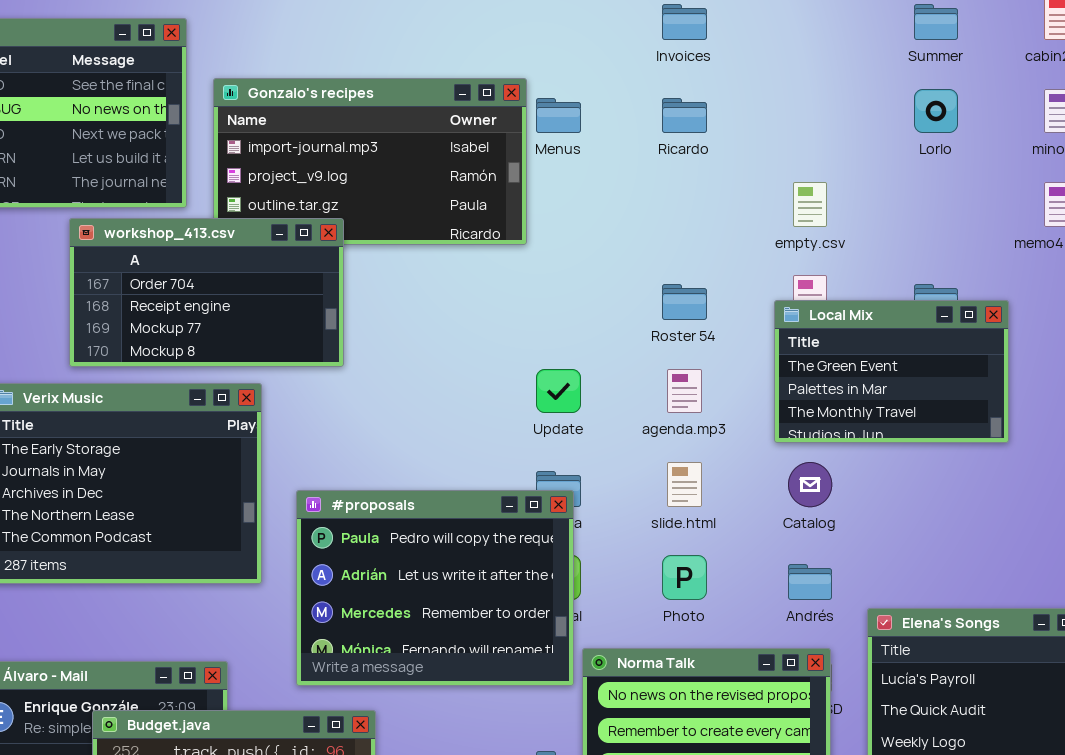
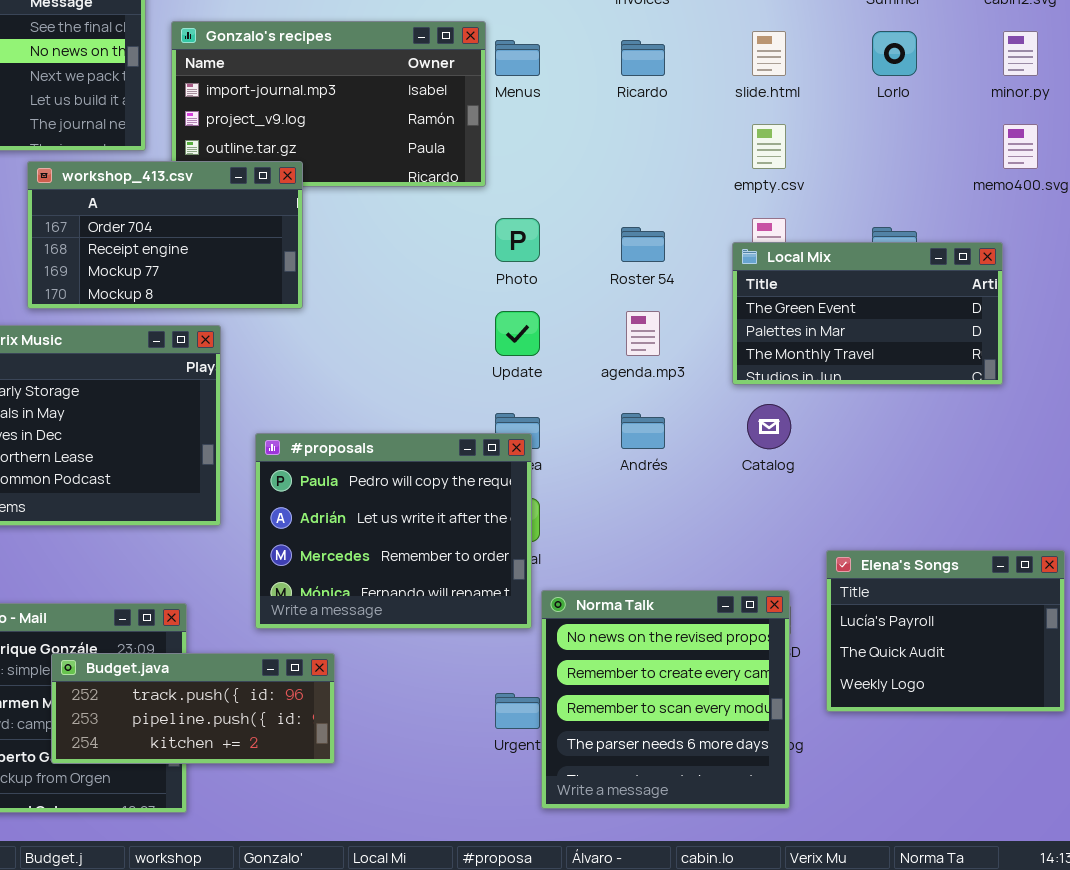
Local Mix: [774,300,1009,443] -> [732,242,1003,385], resized
slide.html: [667,462,702,507] -> [752,31,786,76], moved
Photo: [662,555,707,600] -> [495,218,540,262], moved
Andrés: [788,564,832,600] -> [621,413,665,449], moved

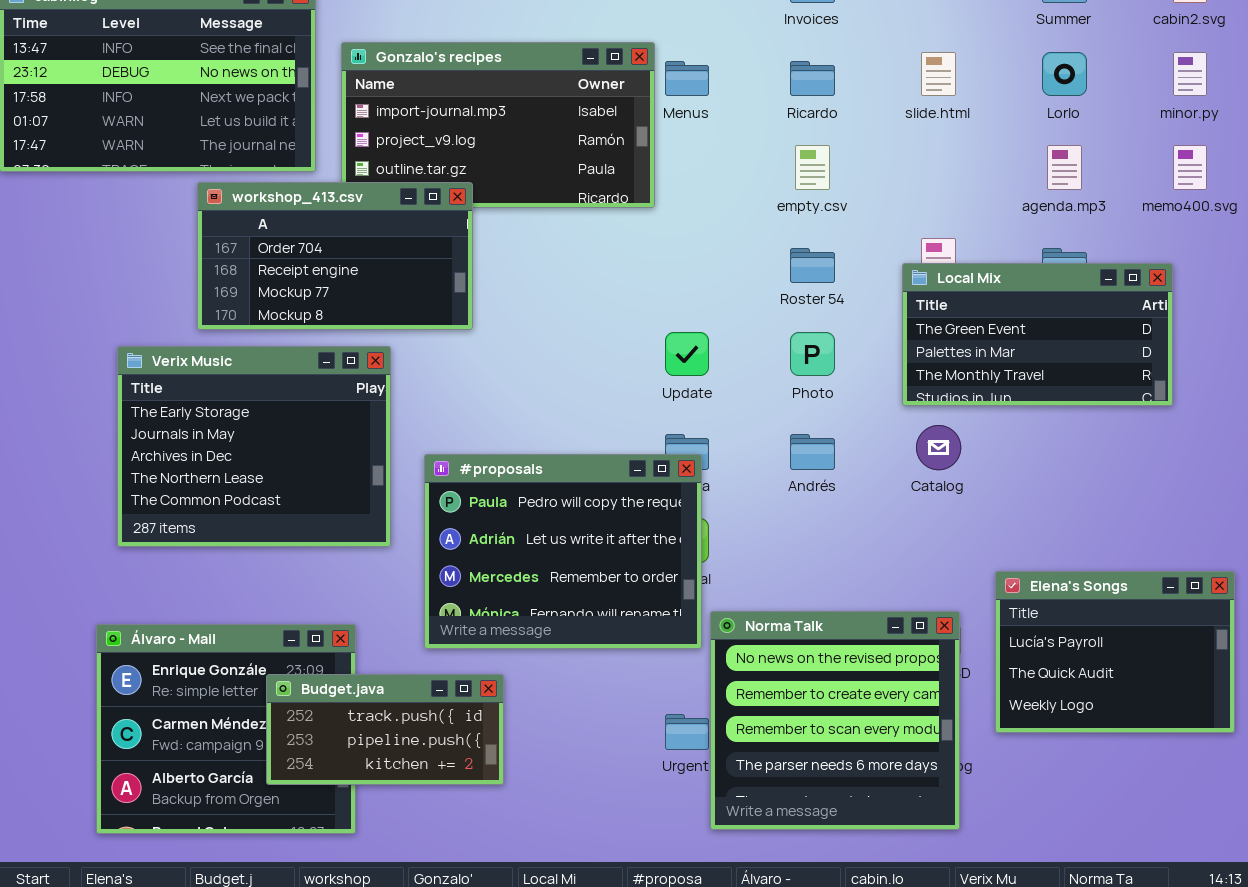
empty.csv: [752,124,786,169] -> [795,145,830,190], moved
Photo: [495,218,540,262] -> [790,332,835,376], moved
agenda.mp3: [626,311,660,356] -> [1047,145,1082,190], moved
Budget.java: [51,653,335,764] -> [266,674,504,785], resized

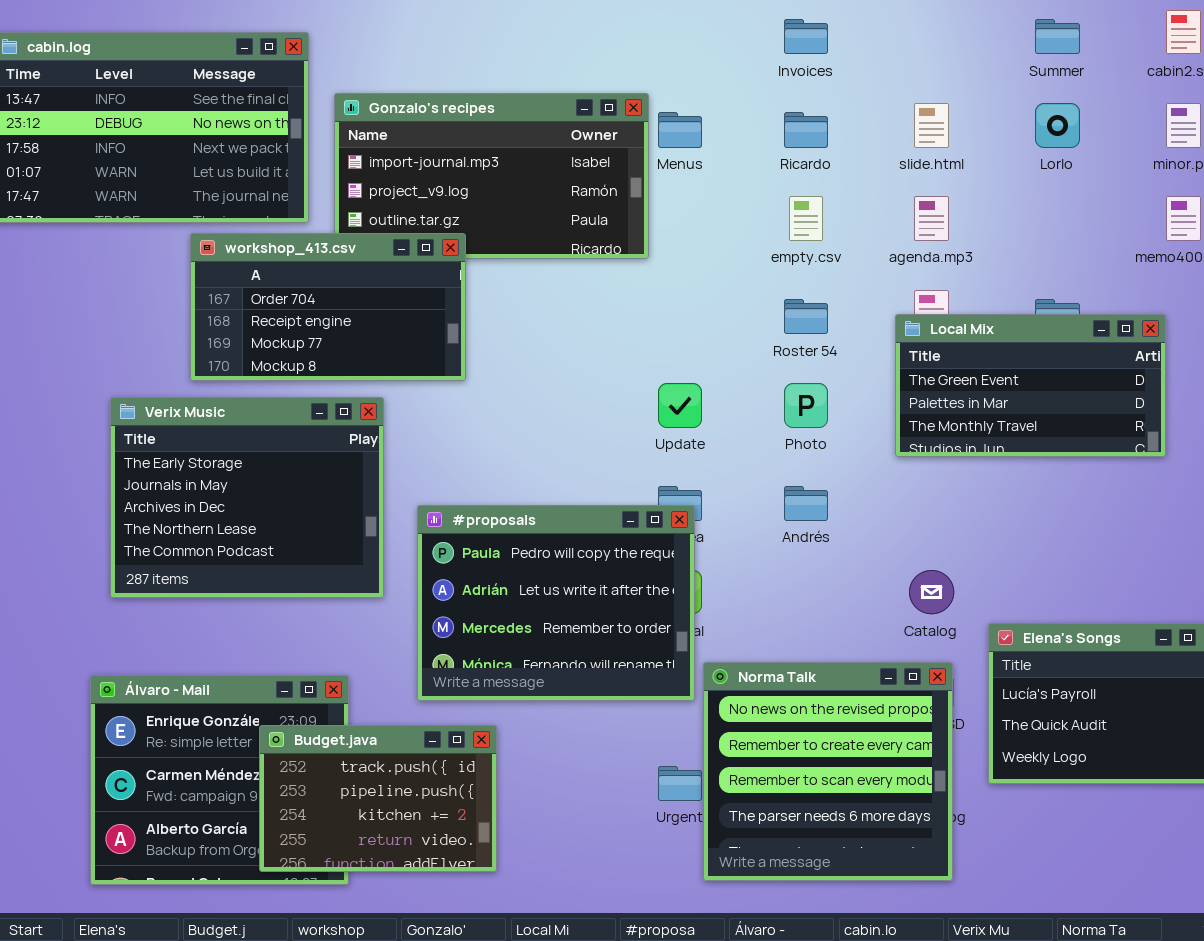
agenda.mp3: [1047,145,1082,190] -> [914,196,949,241], moved
Catalog: [916,425,961,470] -> [909,570,954,614], moved
Budget.java: [266,674,504,785] -> [259,725,497,872], resized

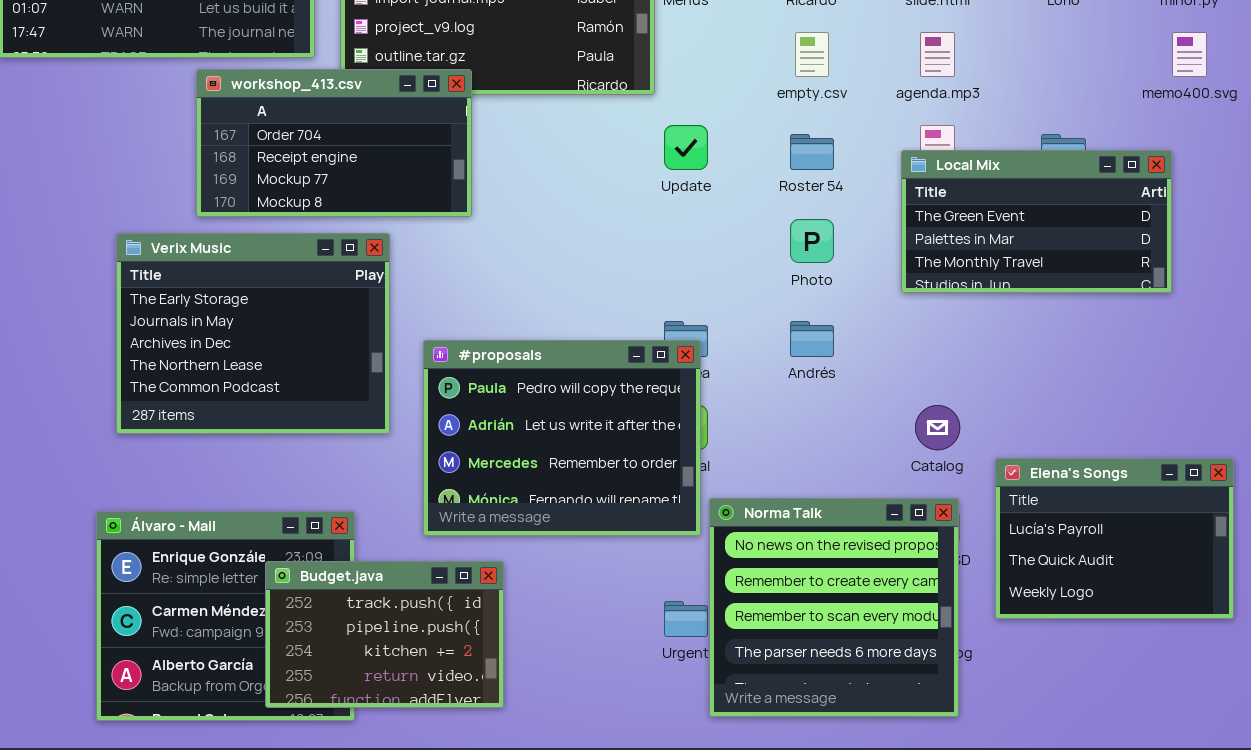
Update: [658,383,702,428] -> [664,125,708,170], moved

